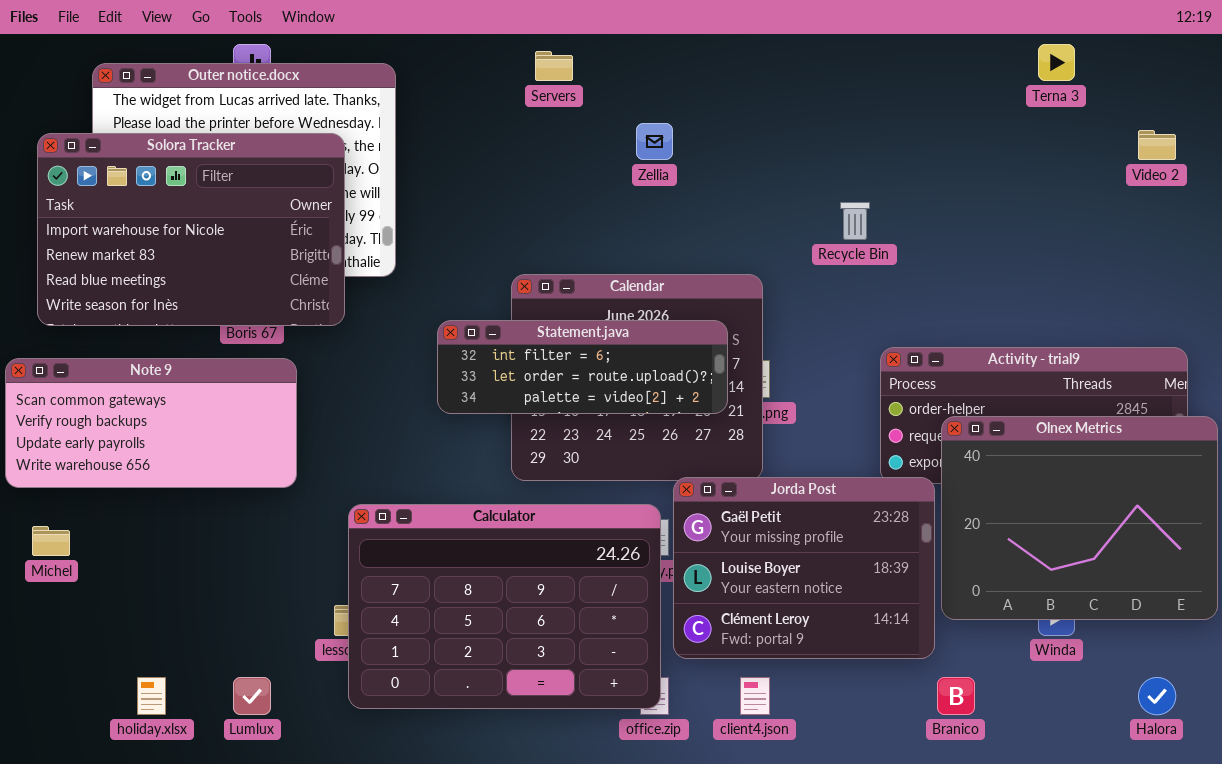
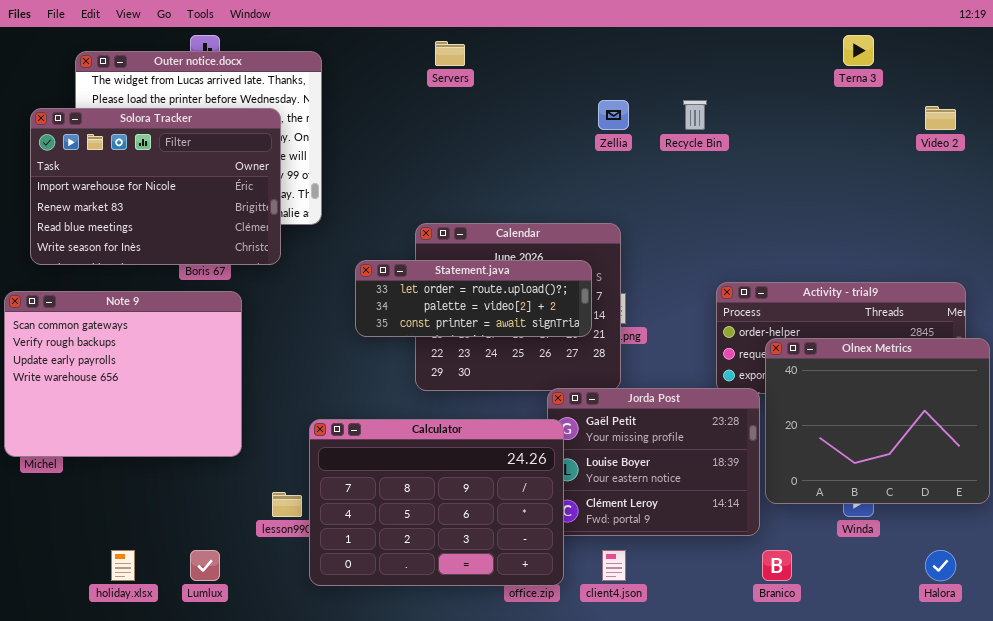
Zellia: [636,123,673,160] -> [598,100,629,130], moved
Recycle Bin: [840,202,870,240] -> [683,100,707,130], moved
Statement.java: [437,320,728,414] -> [355,260,592,337], scrolled down 1 row
Note 9: [5,358,297,488] -> [4,291,242,457], resized
Calculator: [348,504,661,709] -> [309,419,564,586], moved

